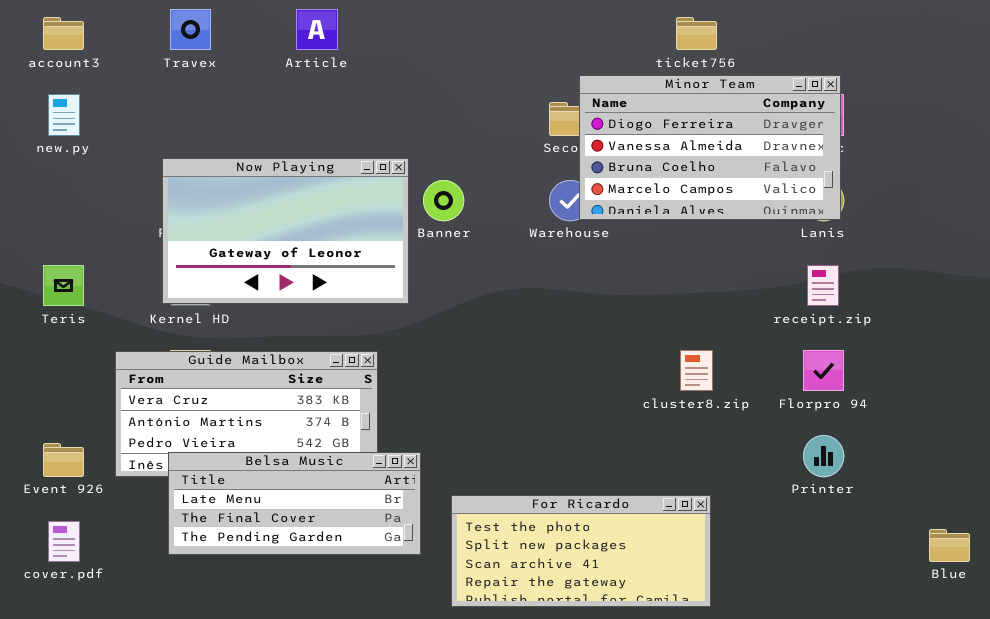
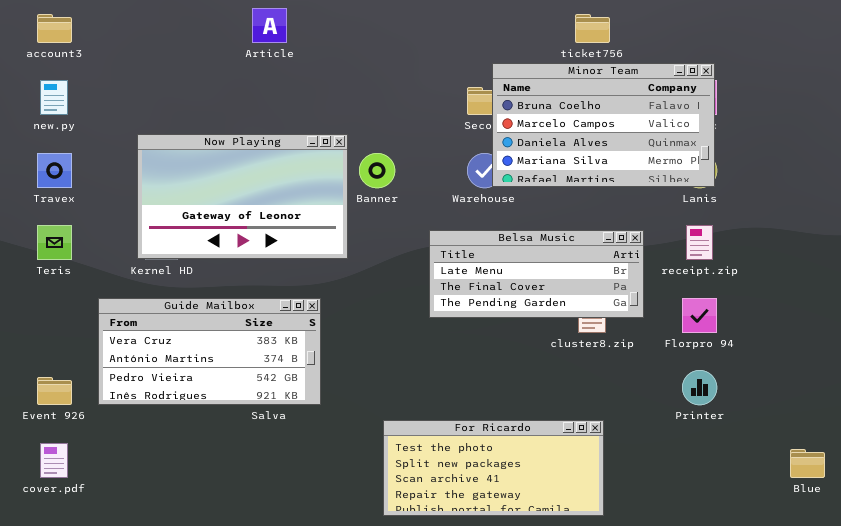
Travex: [170,9,211,50] -> [37,153,72,188], moved
Minor Team: [579,75,841,220] -> [492,63,715,187], scrolled down 2 rows
Belsa Music: [168,452,421,555] -> [429,230,644,318], moved

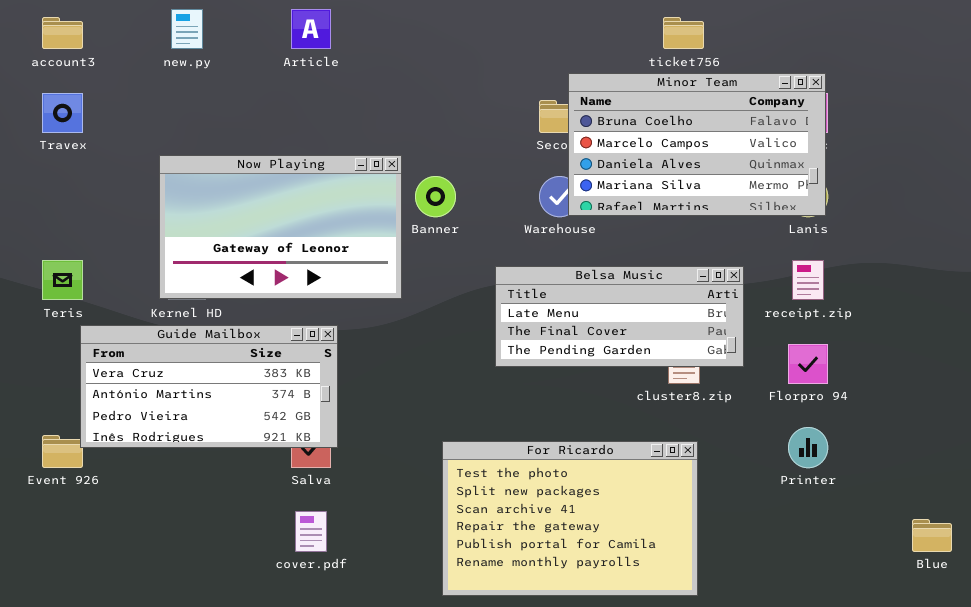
new.py: [40,80,68,115] -> [171,9,203,49], moved
Travex: [37,153,72,188] -> [42,93,83,133], moved
Guide Mailbox: [98,298,321,405] -> [80,325,338,448], moved
For Ricardo: [383,420,604,516] -> [442,441,698,596], resized
cover.pdf: [40,443,68,478] -> [295,511,327,552], moved

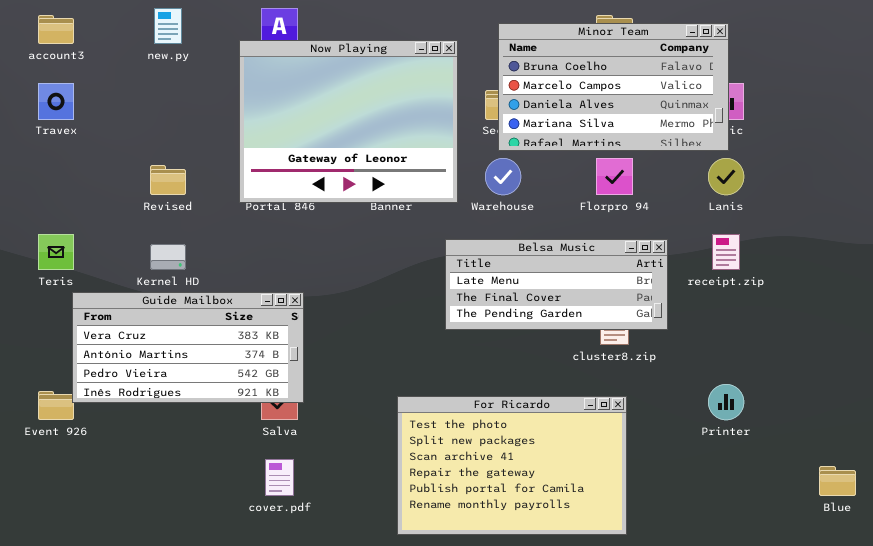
Minor Team: [568,73,826,216] -> [498,23,729,151], moved
Now Playing: [159,155,402,299] -> [239,40,458,203], moved, resized
Florpro 94: [788,344,828,384] -> [596,158,633,195], moved

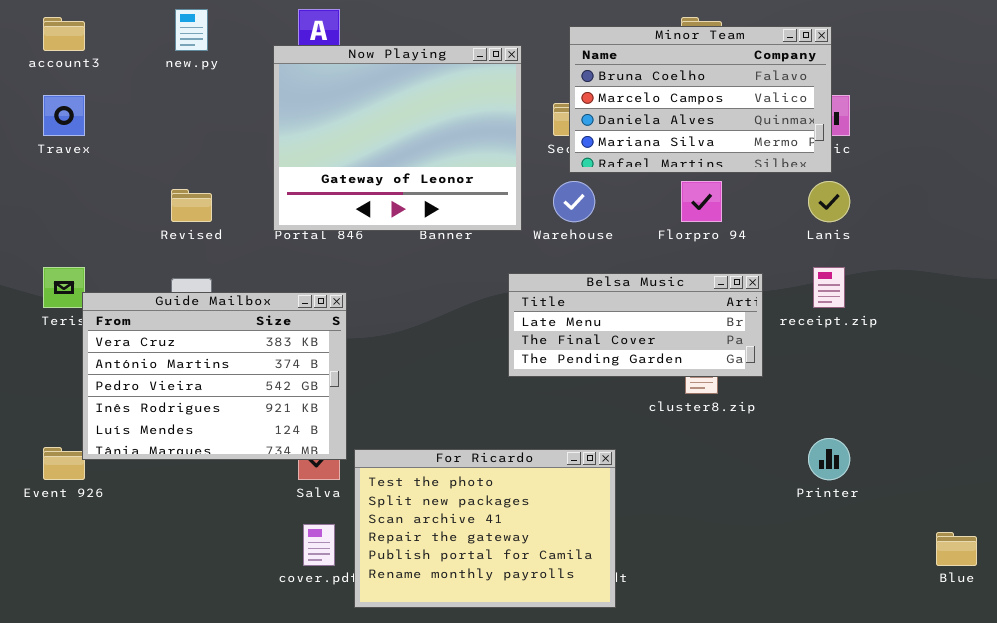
Guide Mailbox: [72,292,304,403] -> [82,292,347,460], resized
For Ricardo: [397,396,627,535] -> [354,449,616,608], moved

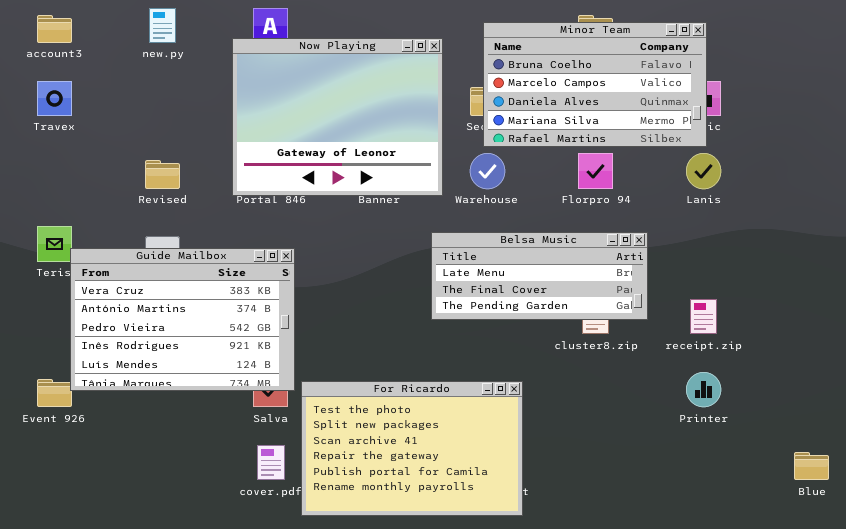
receipt.zip: [813,267,845,308] -> [690,299,717,334], moved

